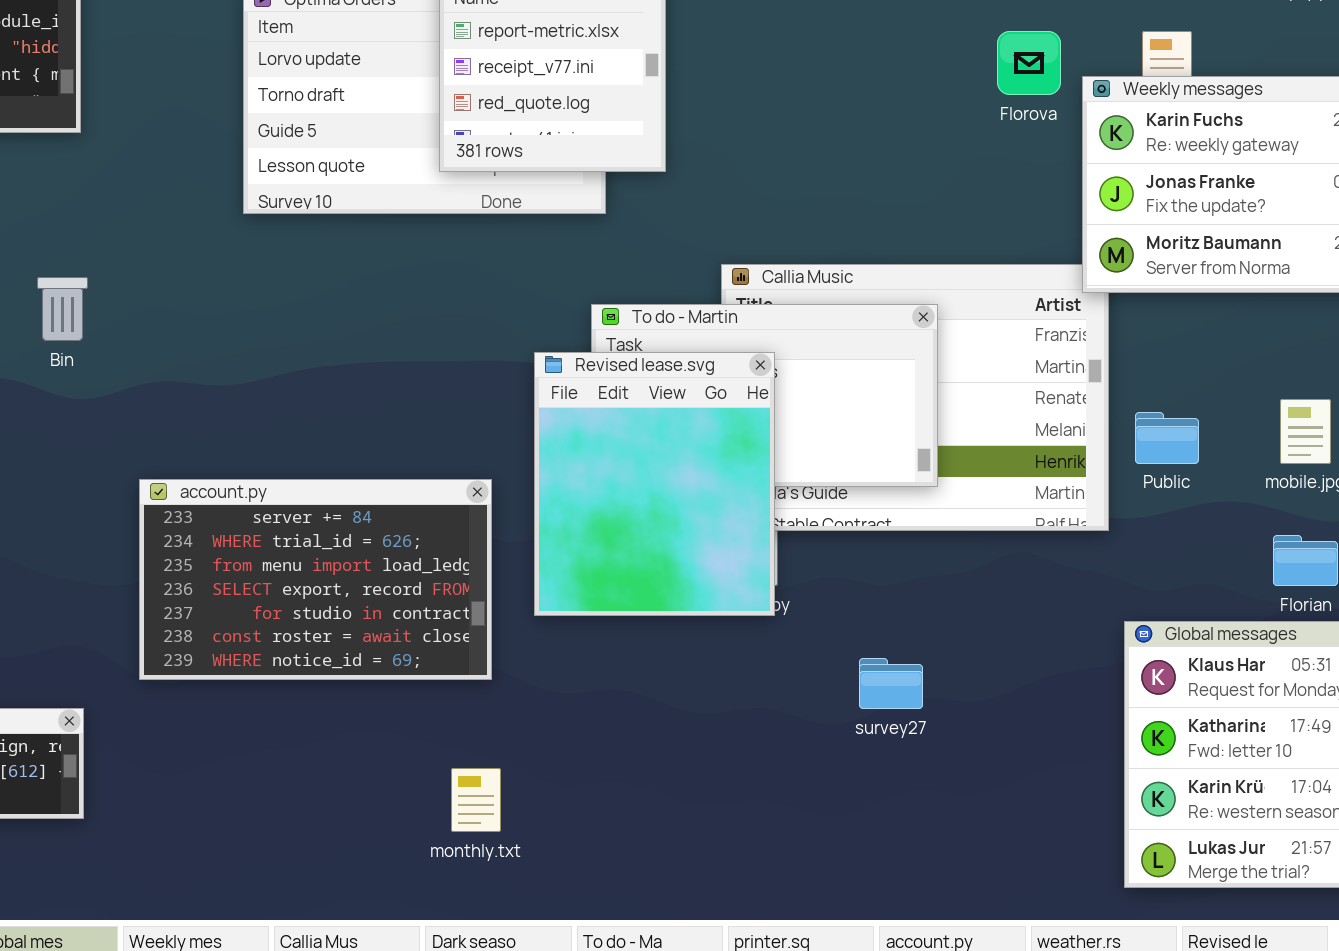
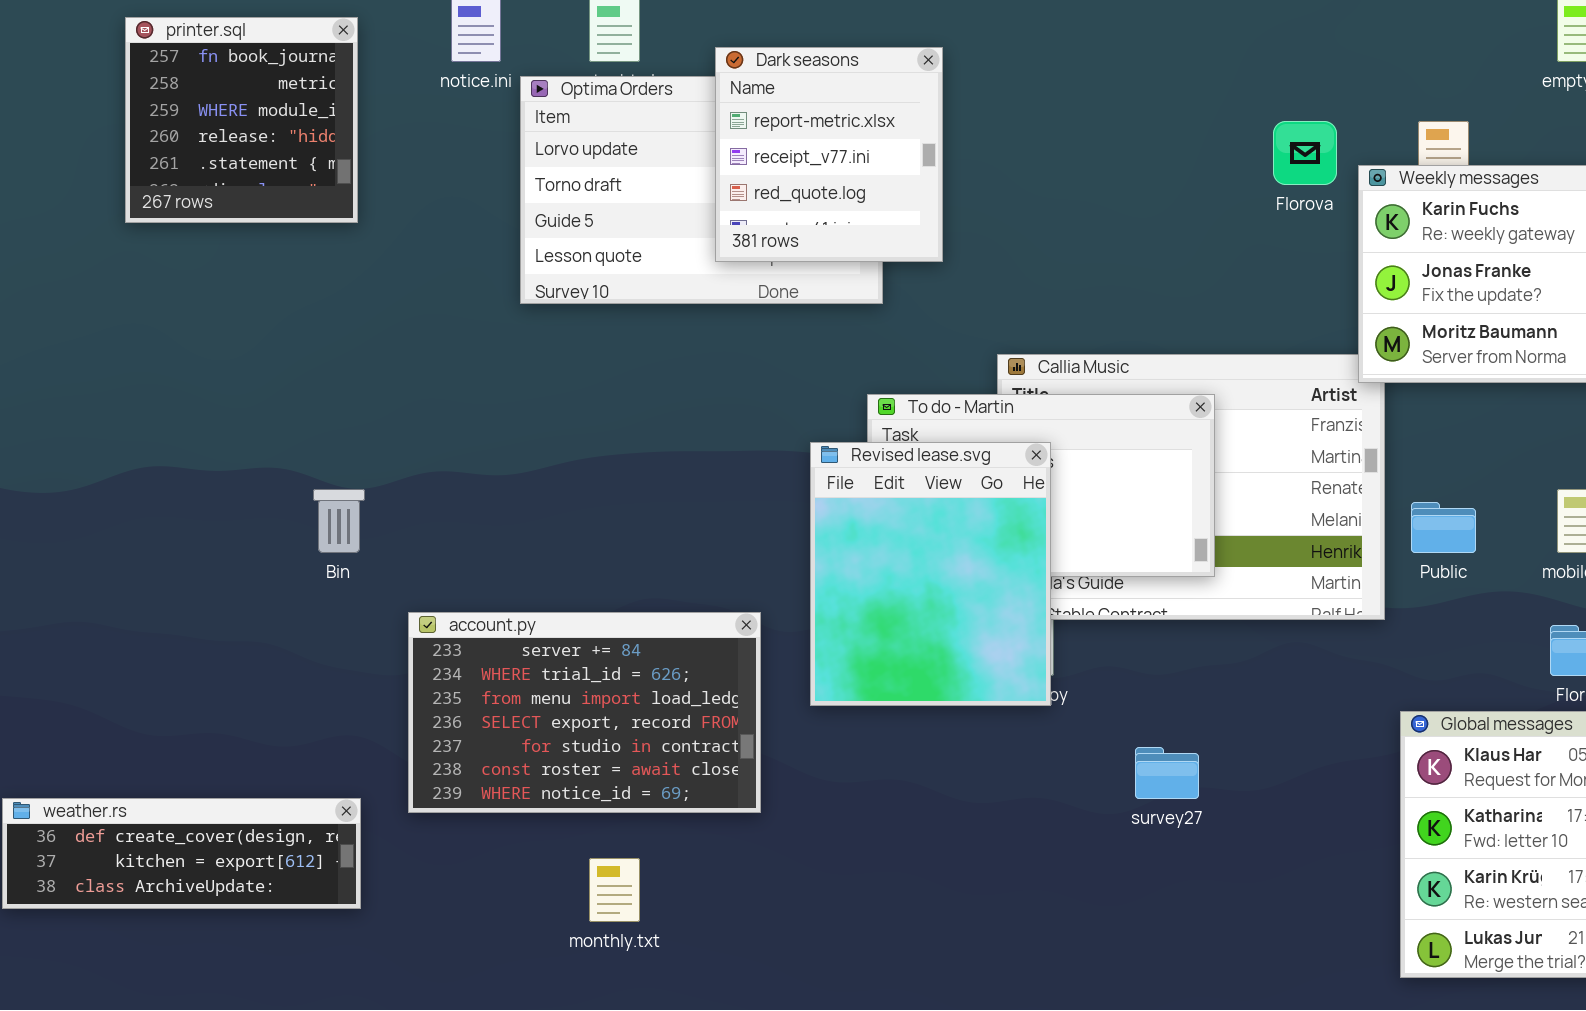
Bin: [37,277,88,341] -> [313,489,365,553], moved
account.py: [139,479,492,680] -> [408,612,761,813], moved
monthly.txt: [451,768,501,832] -> [589,858,640,922], moved

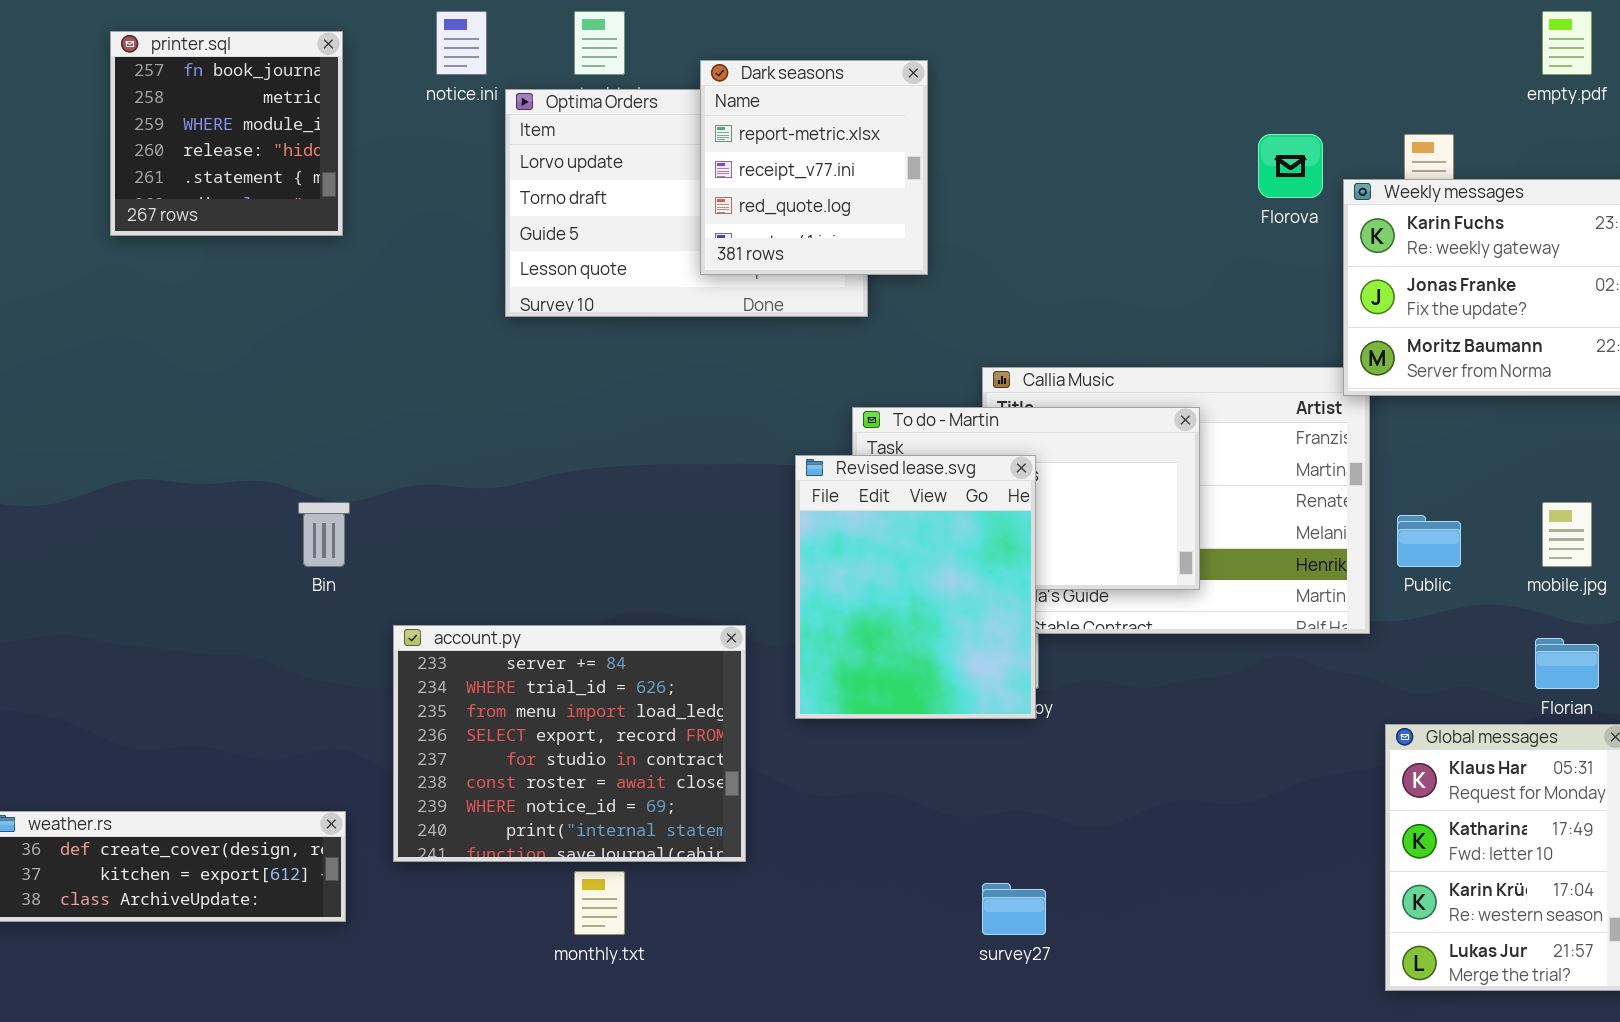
account.py: [408,612,761,813] -> [393,625,746,862], resized
survey27: [1135,747,1199,799] -> [982,883,1046,935], moved

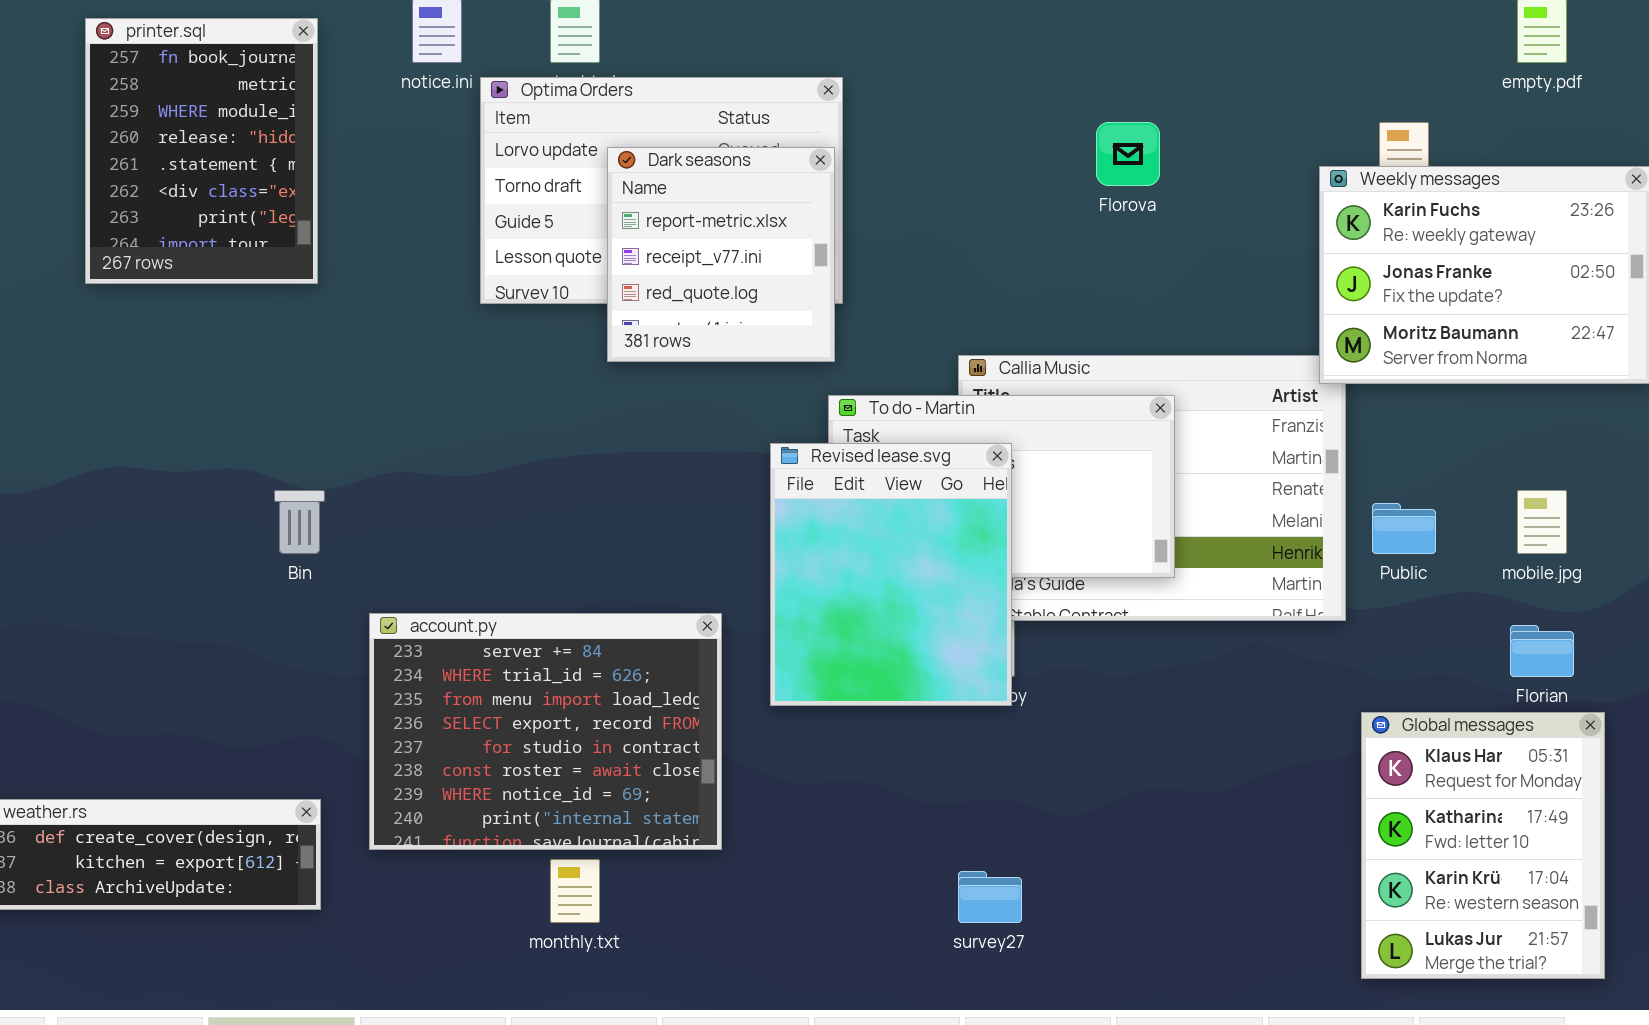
printer.sql: [110,31,343,236] -> [85,18,318,284], resized
Dark seasons: [700,60,928,275] -> [607,147,835,362], moved
Florova: [1258,134,1323,198] -> [1096,122,1160,186], moved

